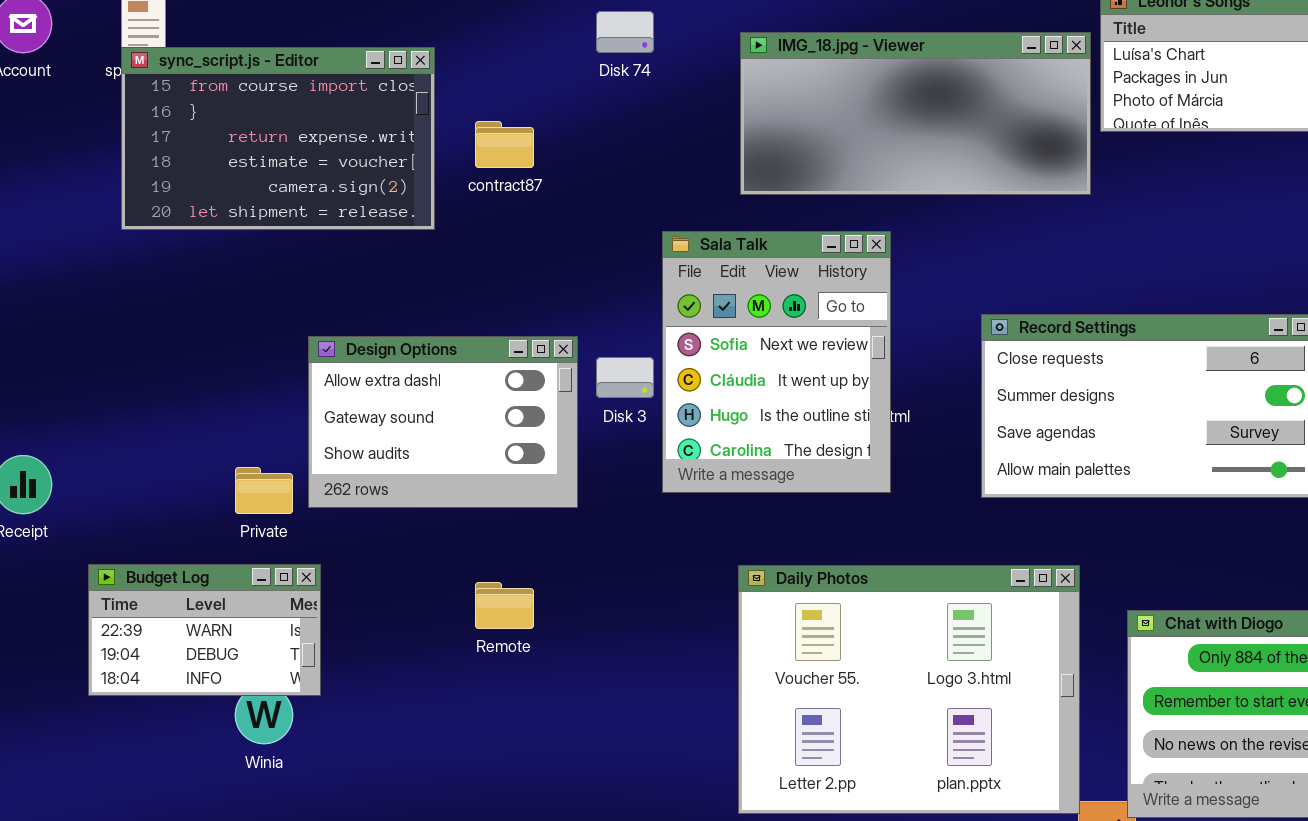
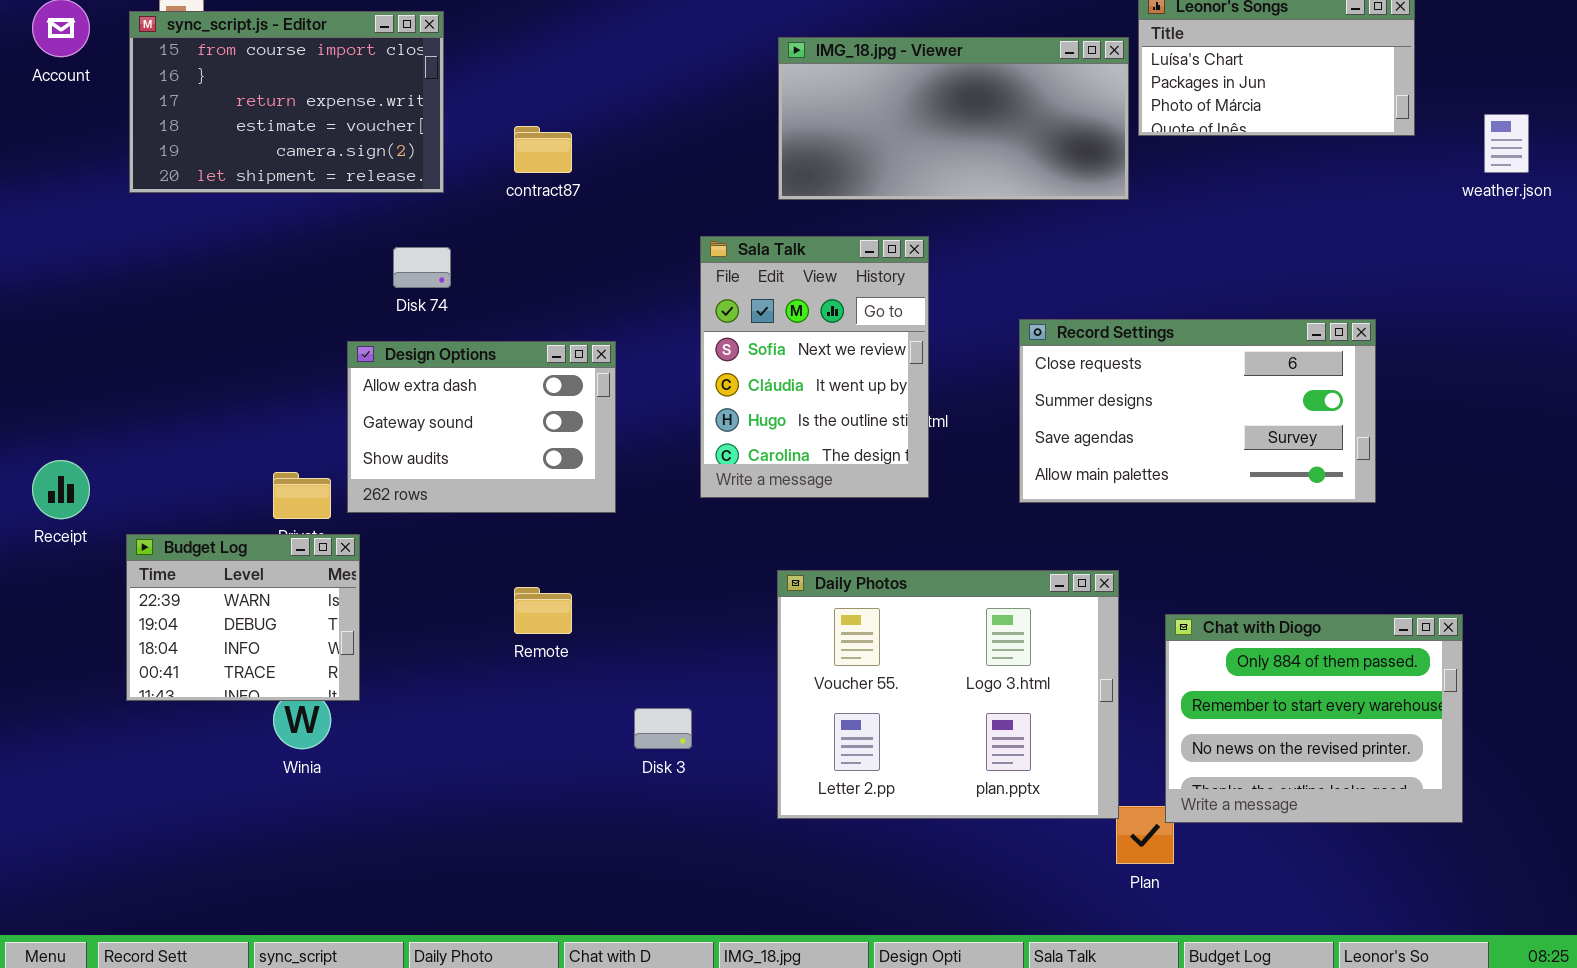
Disk 74: [596,11,654,53] -> [393,247,451,288], moved
sync_script.js - Editor: [121,47,435,230] -> [129,11,444,193], moved
Disk 3: [596,357,654,398] -> [634,708,692,749], moved
Budget Log: [88,564,321,696] -> [126,534,360,701], resized

